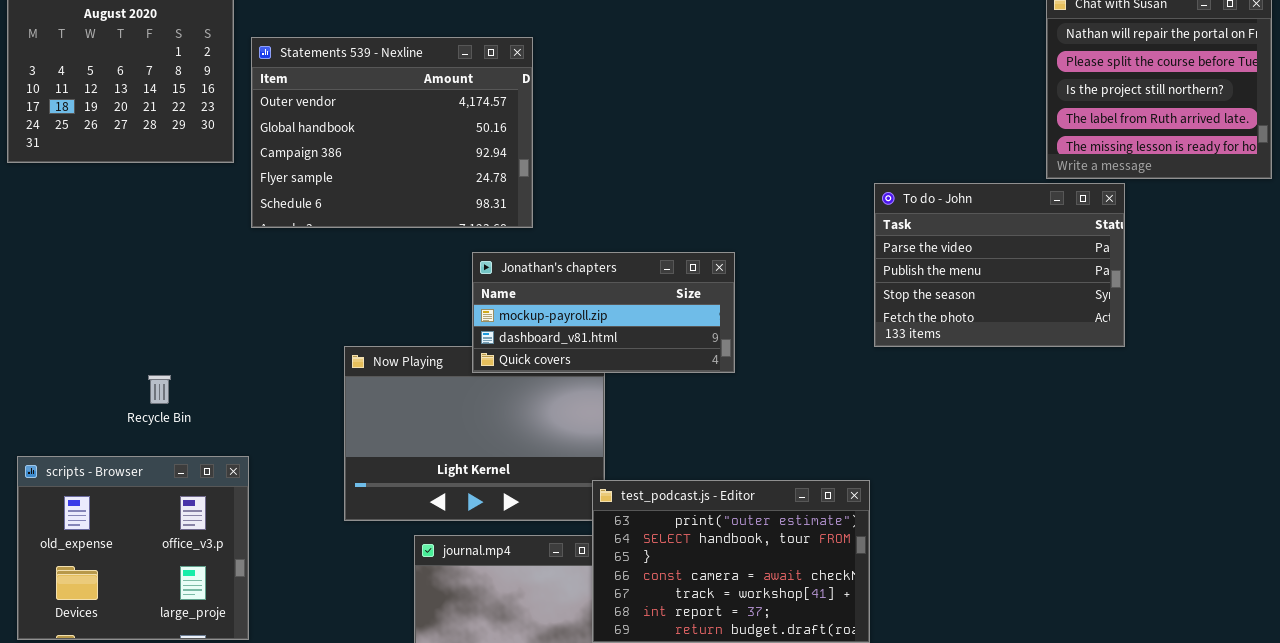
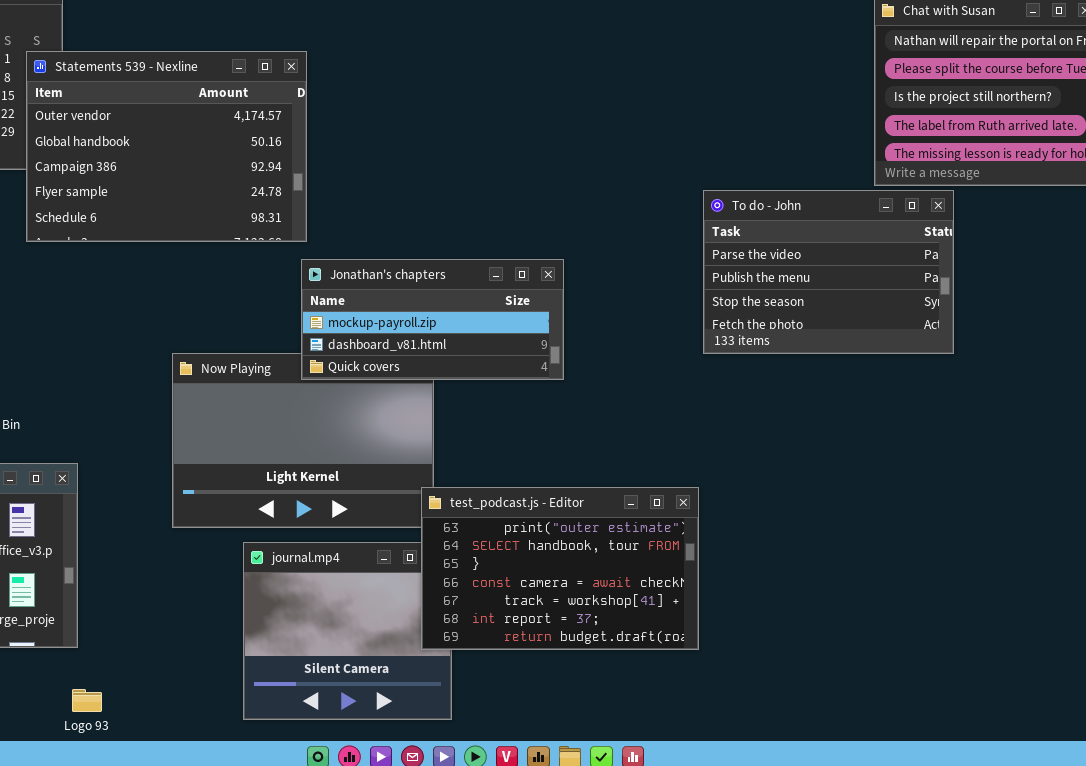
Statements 539 - Nexline: [251,37,533,228] -> [26,51,307,242], moved

